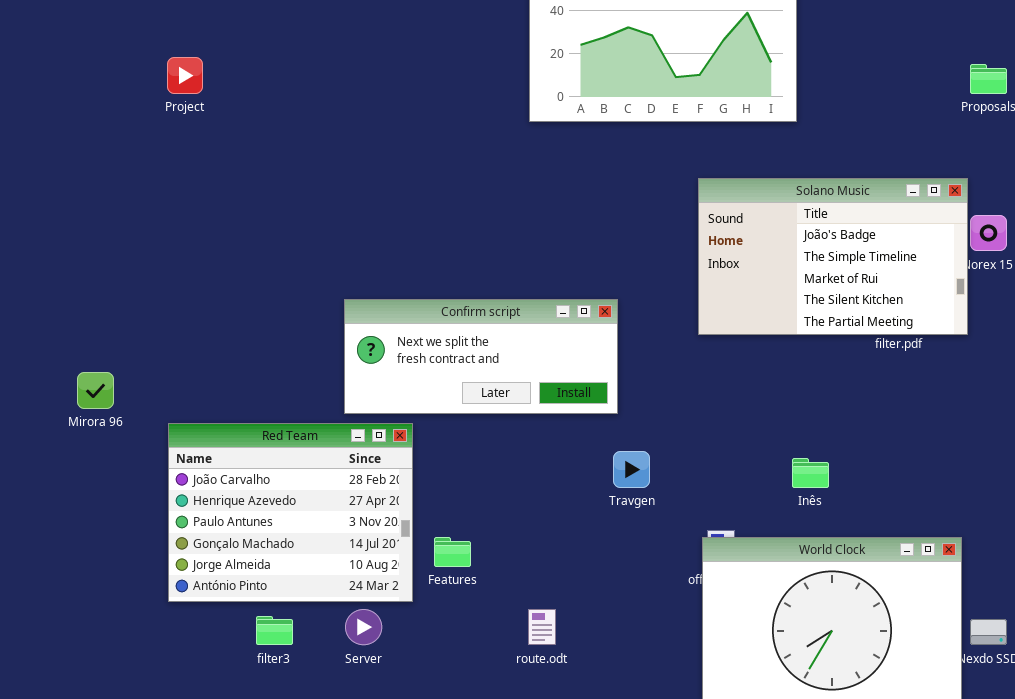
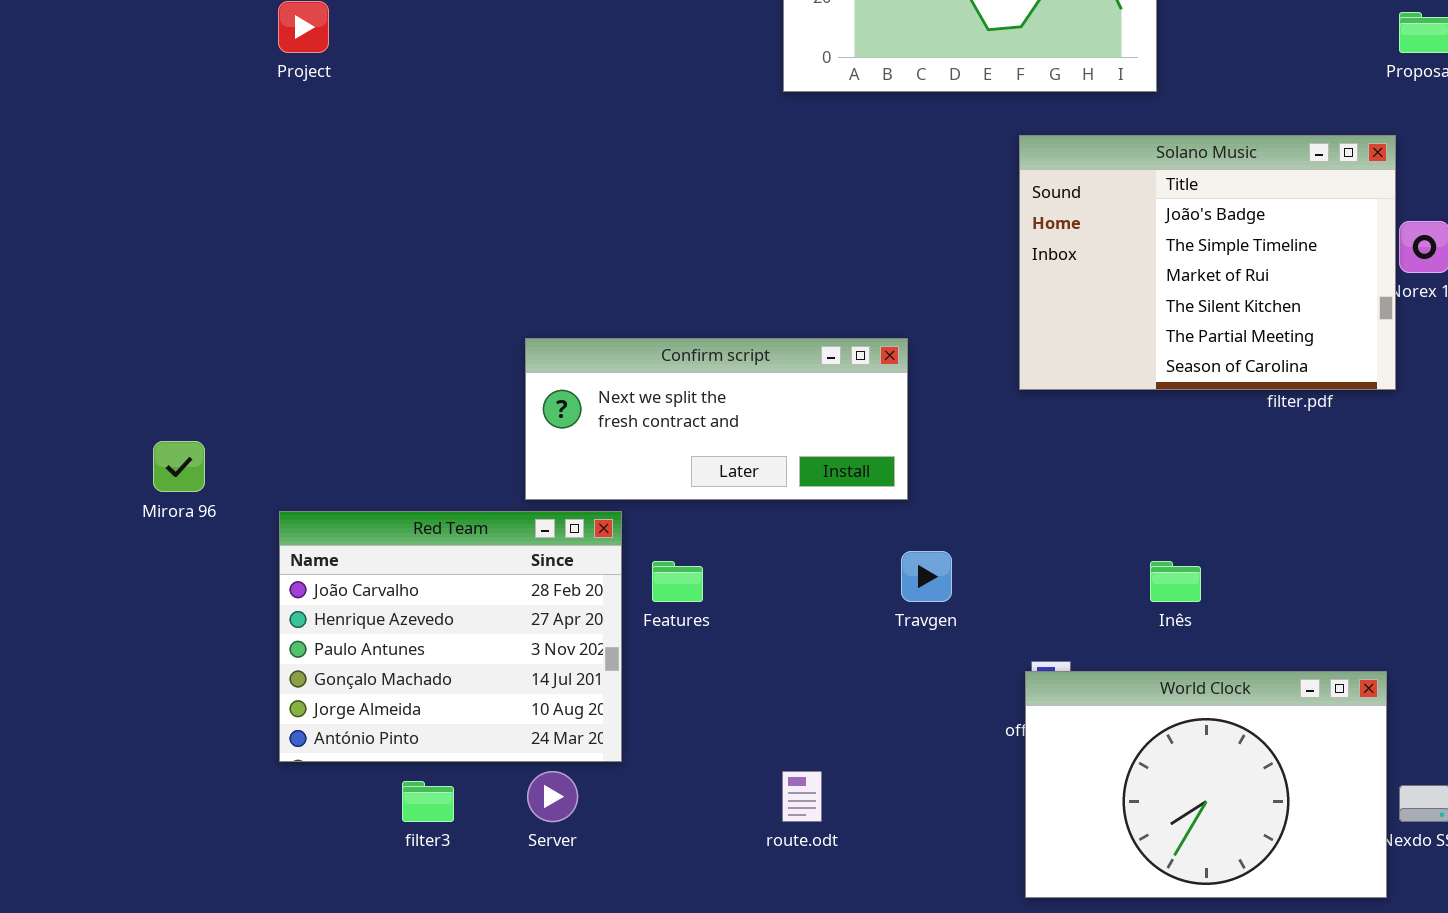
Solano Music: [698,178,968,335] -> [1019,135,1396,390], resized
Features: [434,537,471,567] -> [652,561,703,602], moved

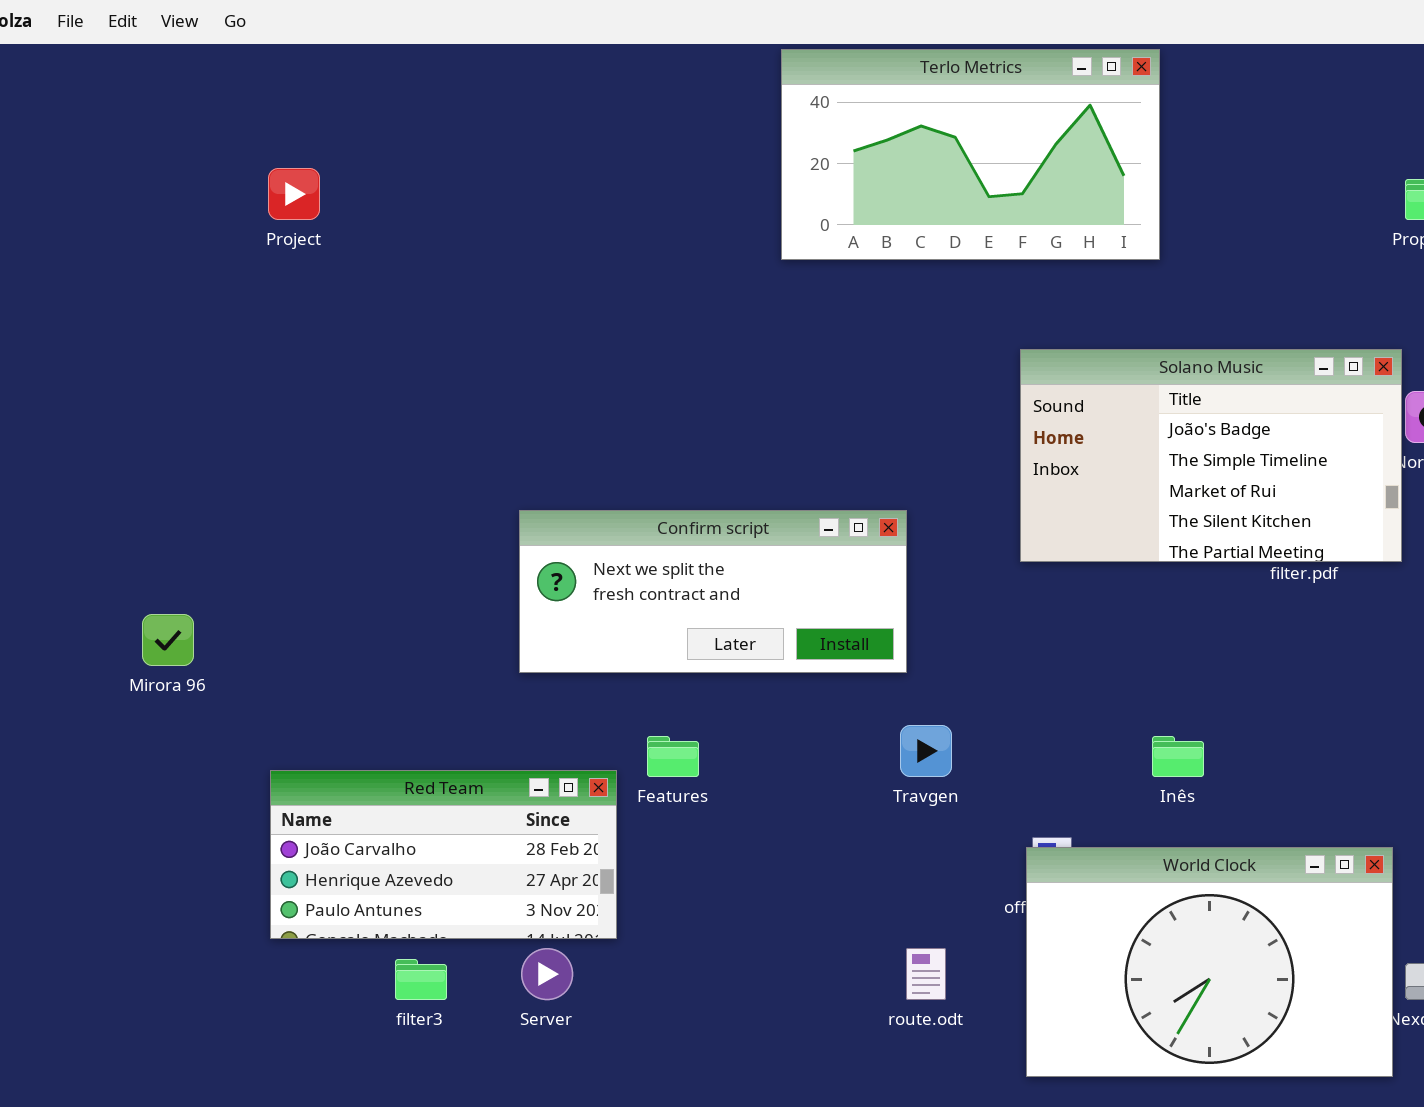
Solano Music: [1019,135,1396,390] -> [1020,349,1402,562], resized
Red Team: [279,511,622,762] -> [270,770,617,939], resized
route.odt: [782,771,822,822] -> [906,948,946,1000], moved

